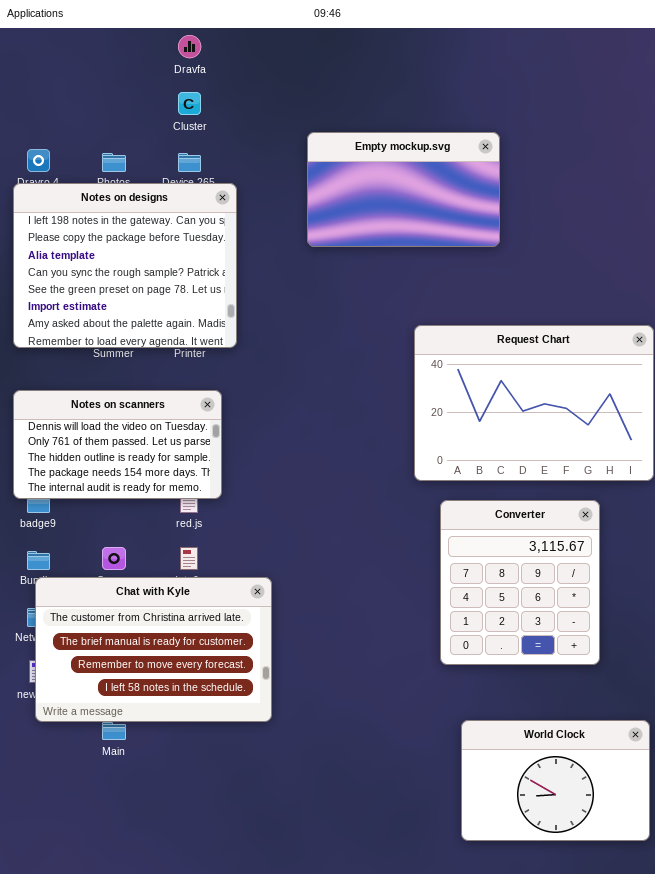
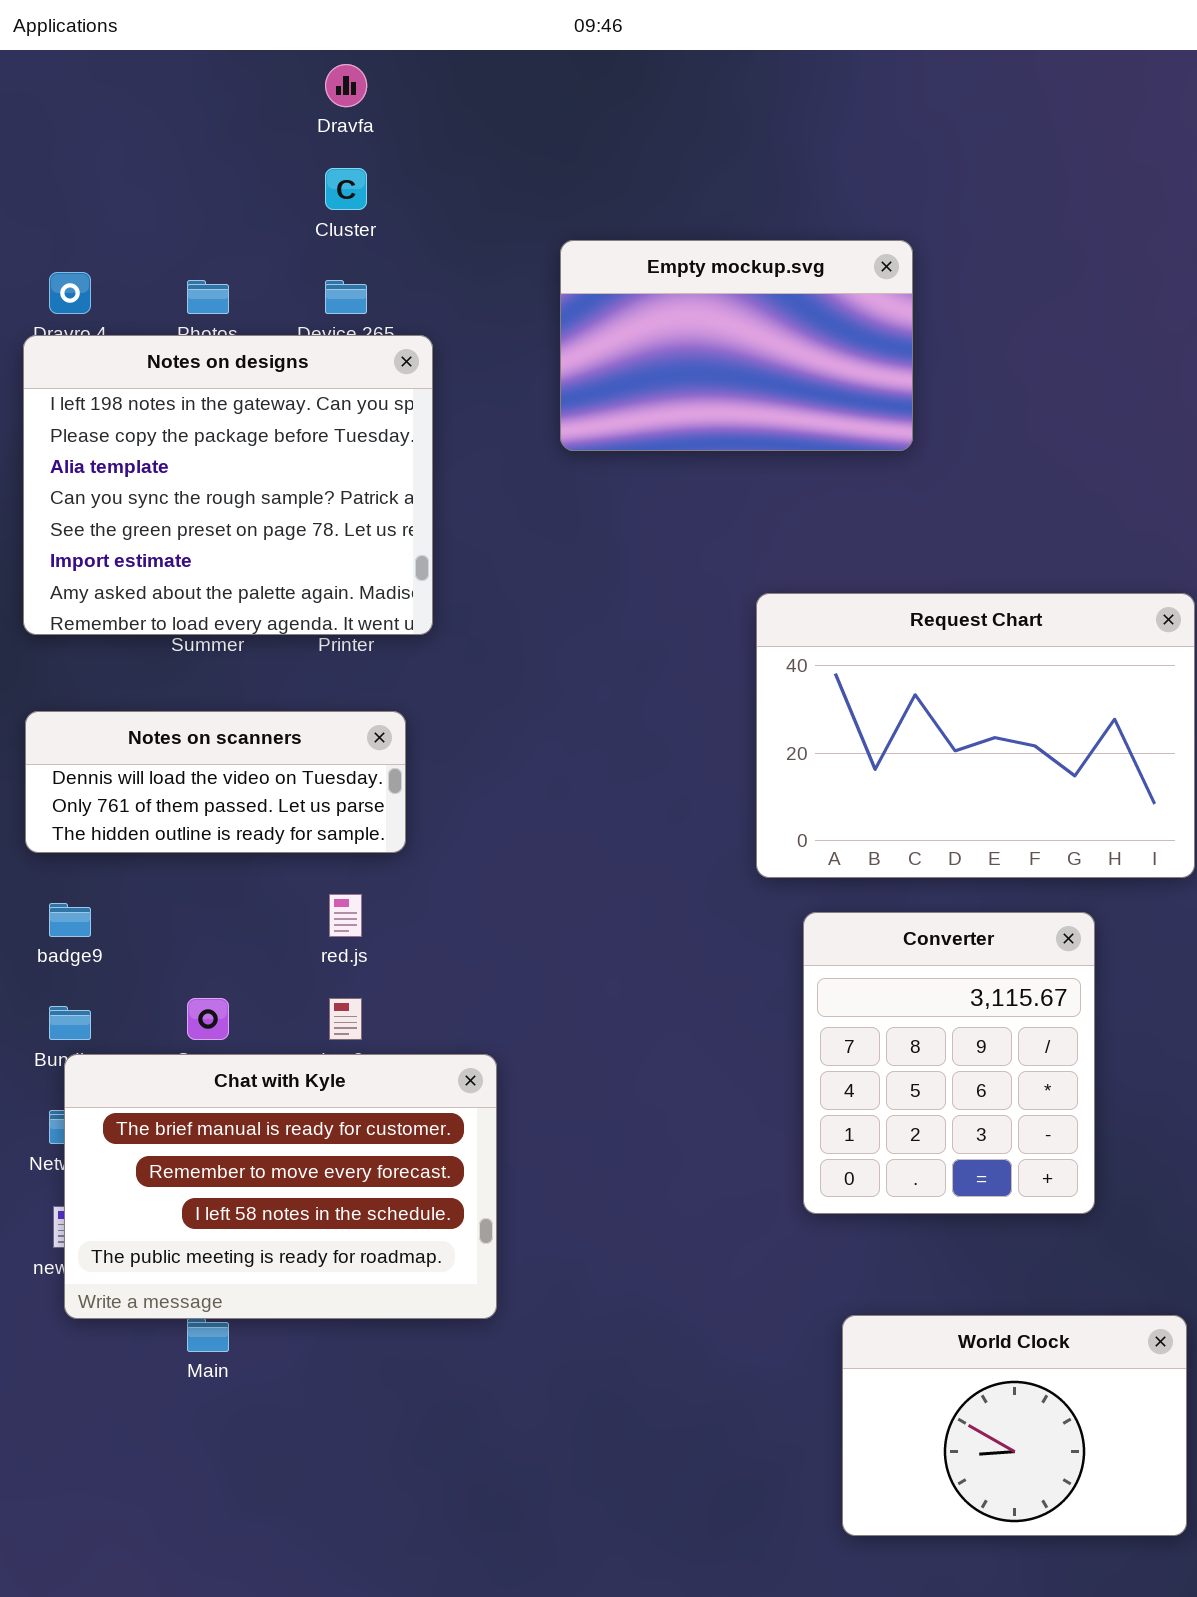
Notes on scanners: [13,390,222,499] -> [25,711,406,853], resized
Chat with Kyle: [35,577,272,722] -> [64,1054,497,1319], scrolled down 1 row

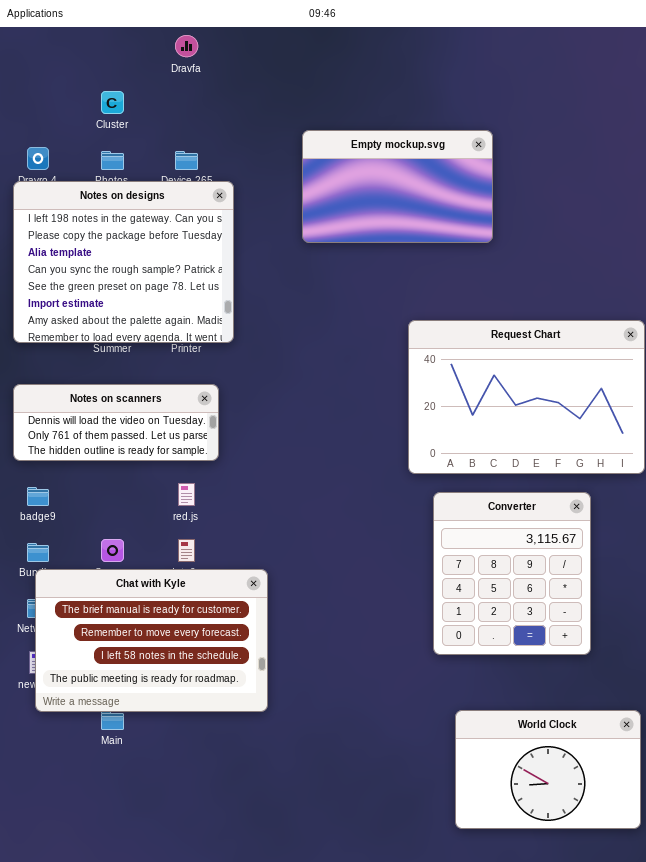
Cluster: [325,168,367,210] -> [101,91,124,114], moved

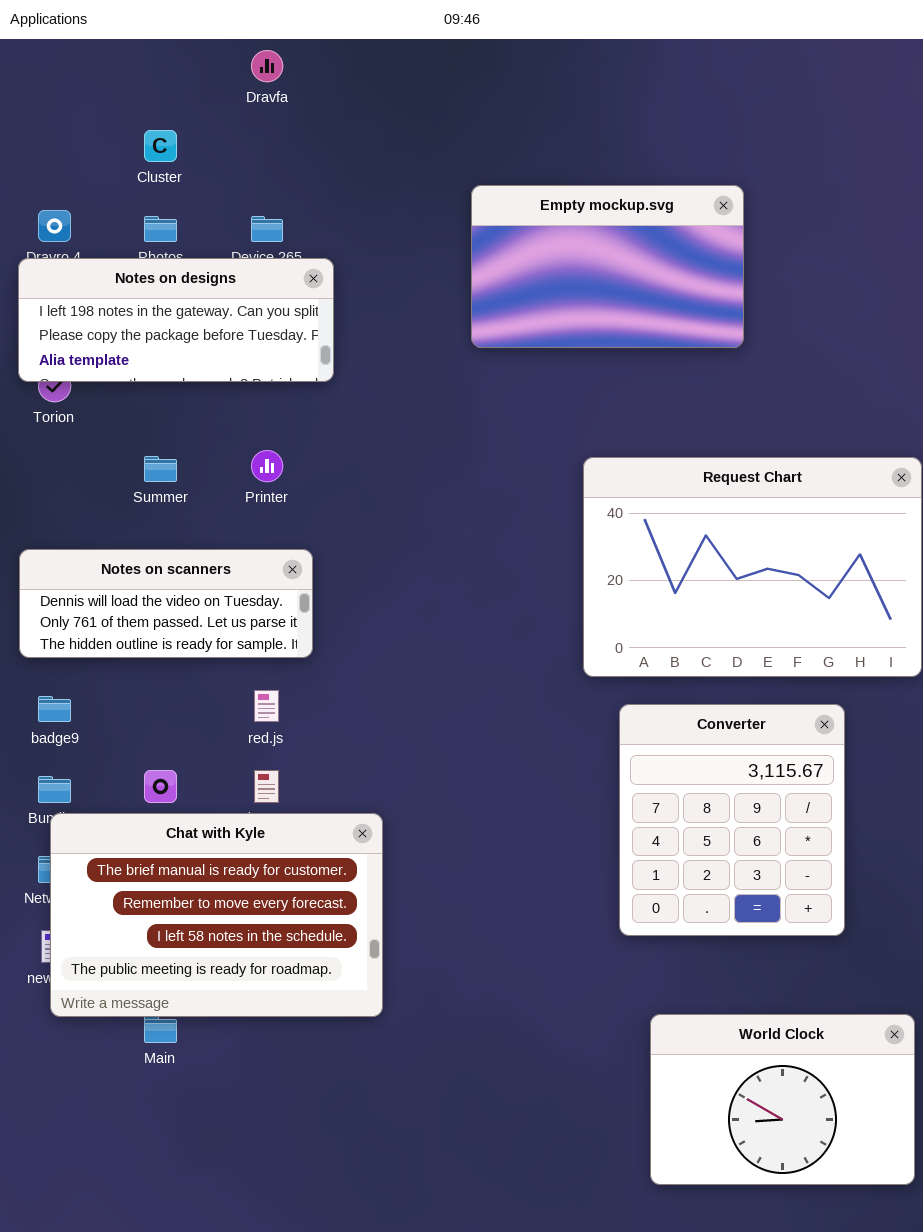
Empty mockup.svg: [302,130,493,243] -> [471,185,744,348], moved
Notes on designs: [13,181,234,343] -> [18,258,334,382], resized

